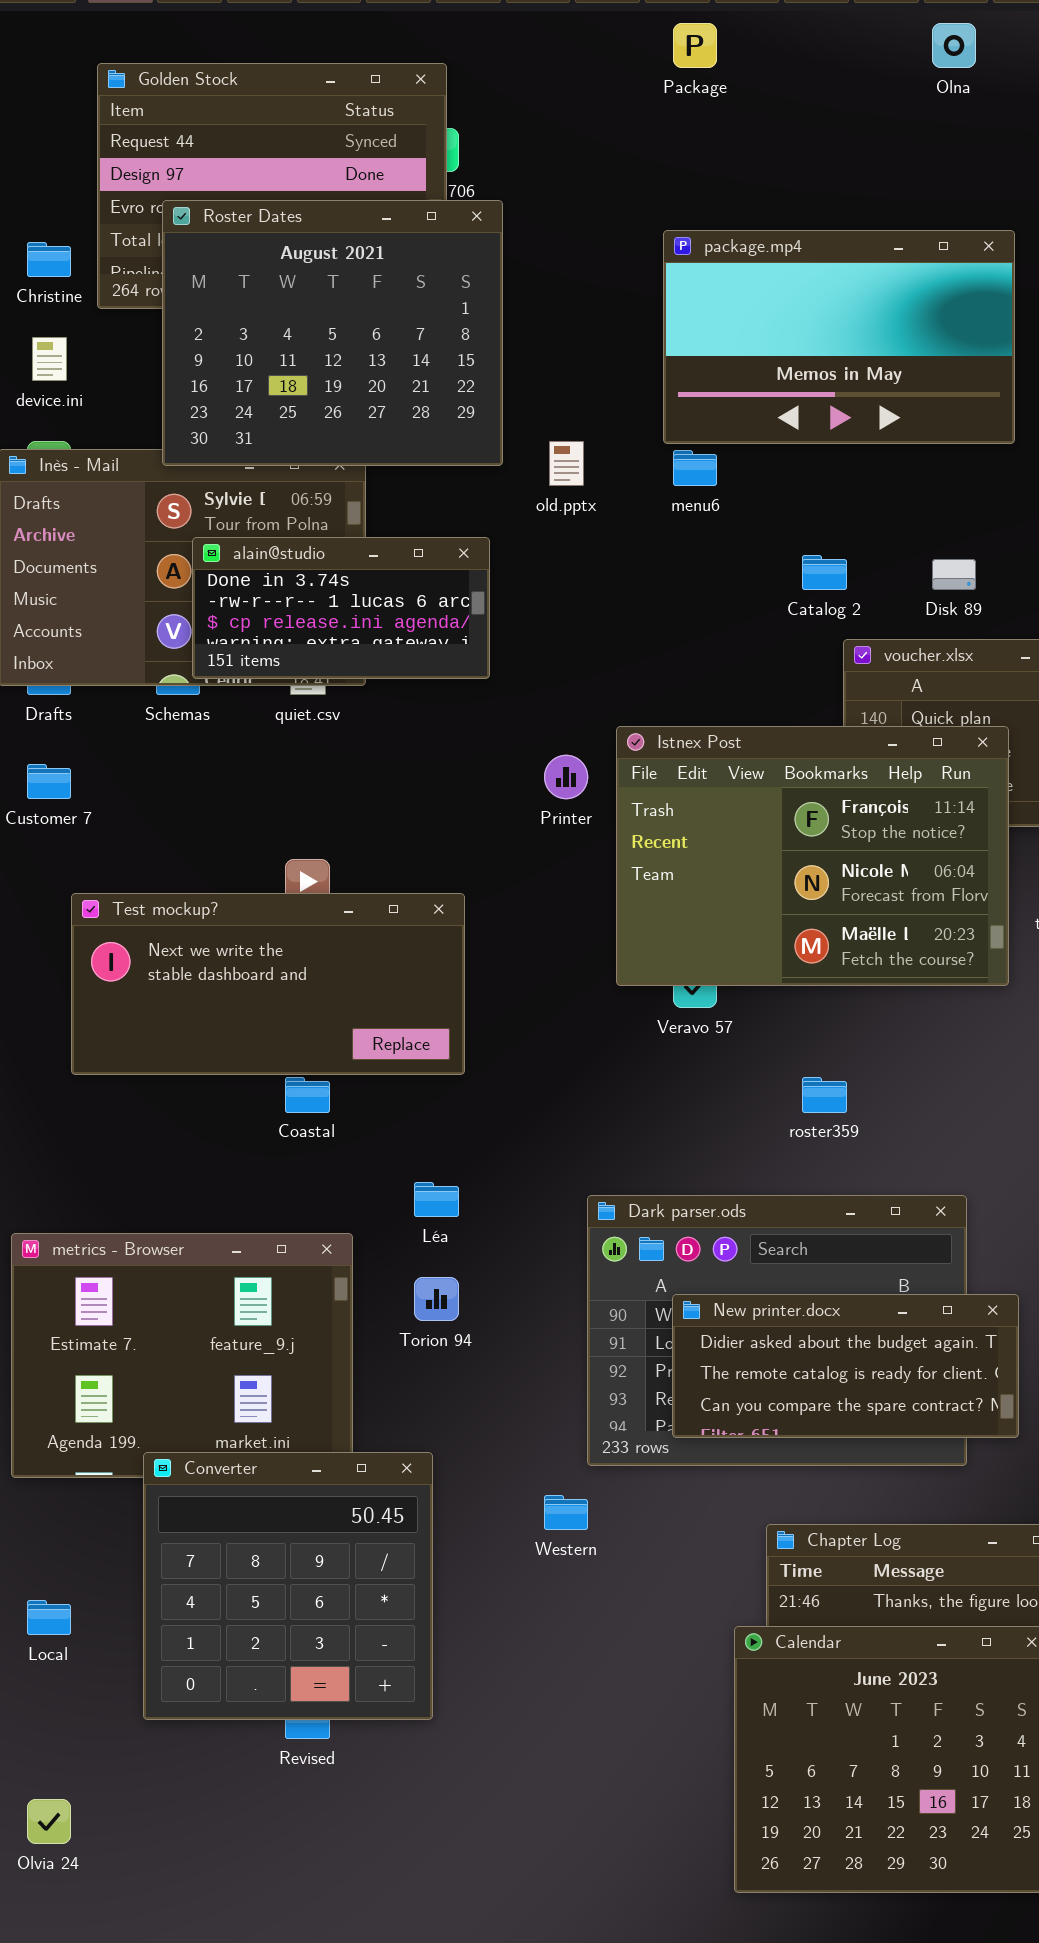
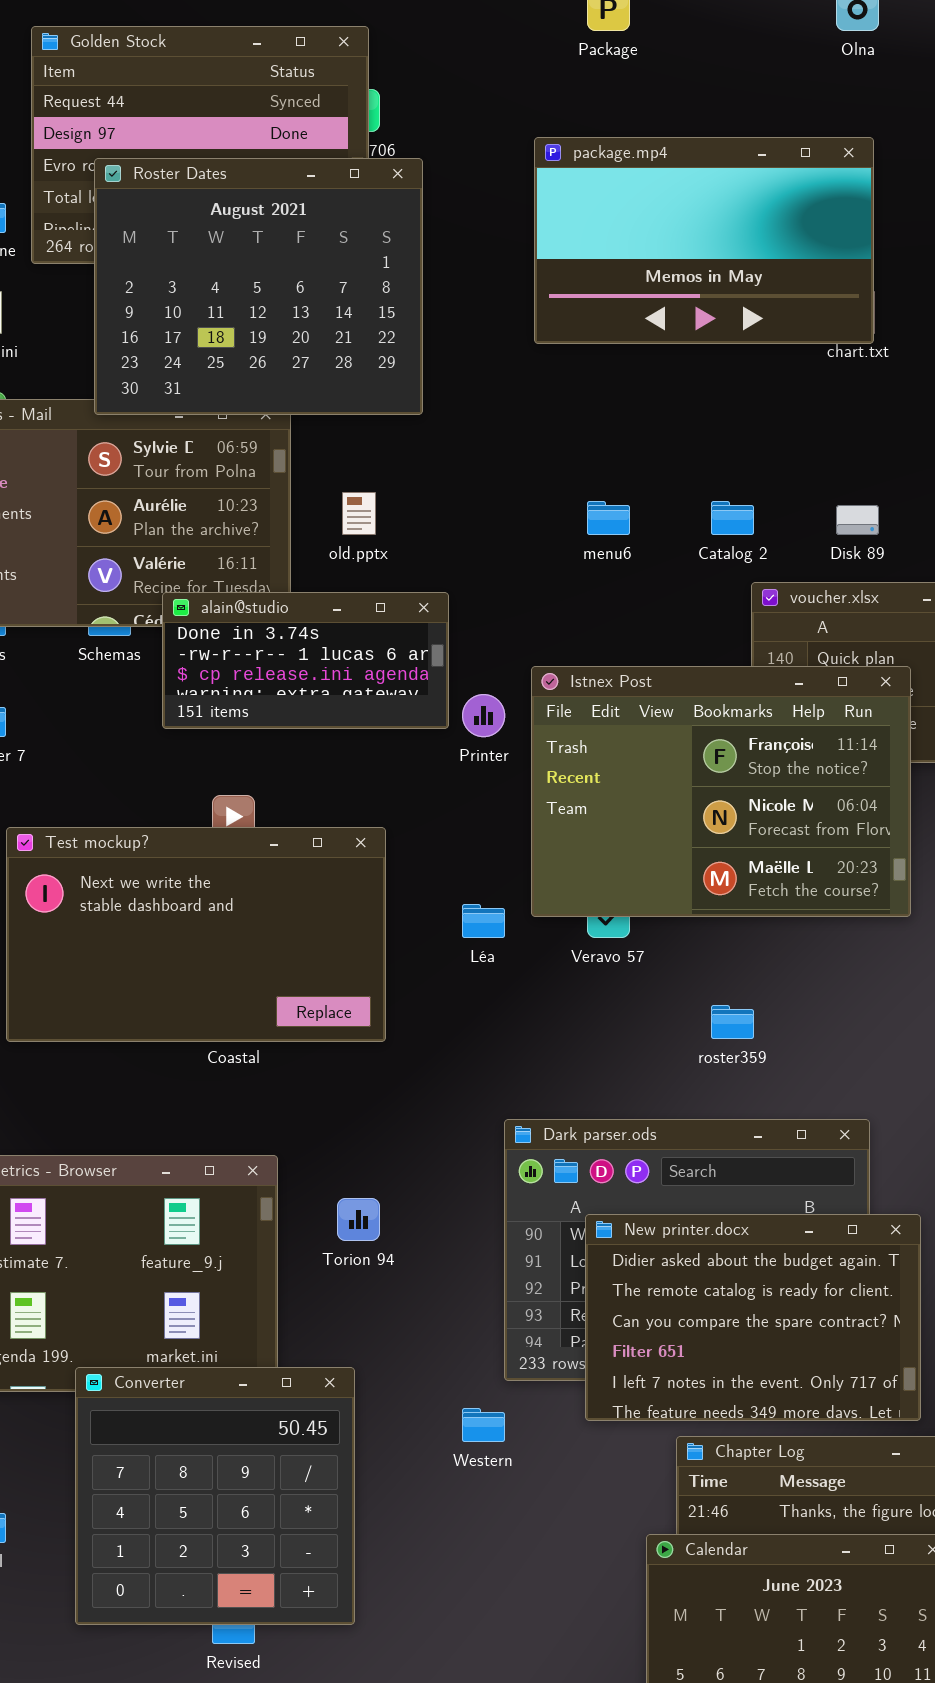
package.mp4: [663,230,1015,444] -> [534,137,874,344], moved
old.pptx: [549,441,584,486] -> [342,492,376,535], moved
menu6: [673,450,717,486] -> [587,501,630,535], moved
alain@studio: [192,537,490,679] -> [162,592,449,729], moved
Test mockup?: [71,893,465,1075] -> [6,827,386,1042], resized
Léa: [414,1182,459,1217] -> [462,904,505,938], moved
New printer.docx: [672,1294,1019,1438] -> [585,1214,921,1421], resized

